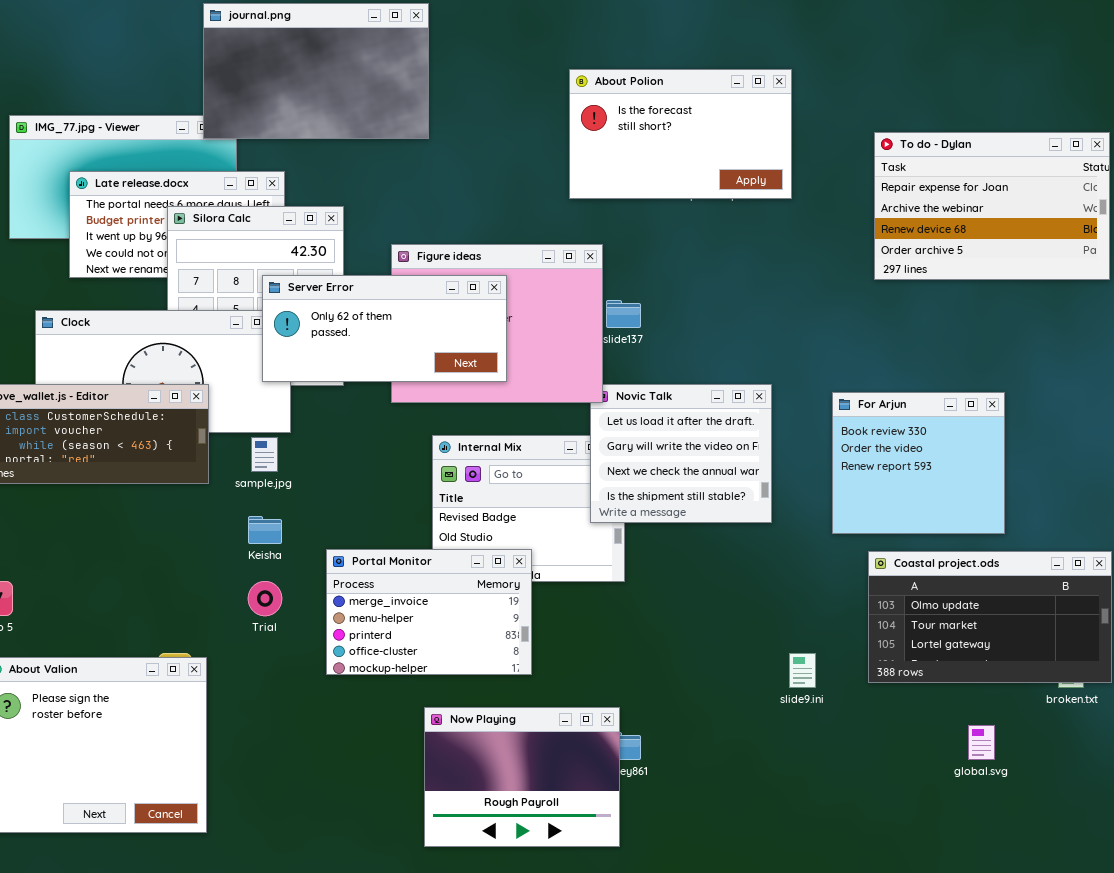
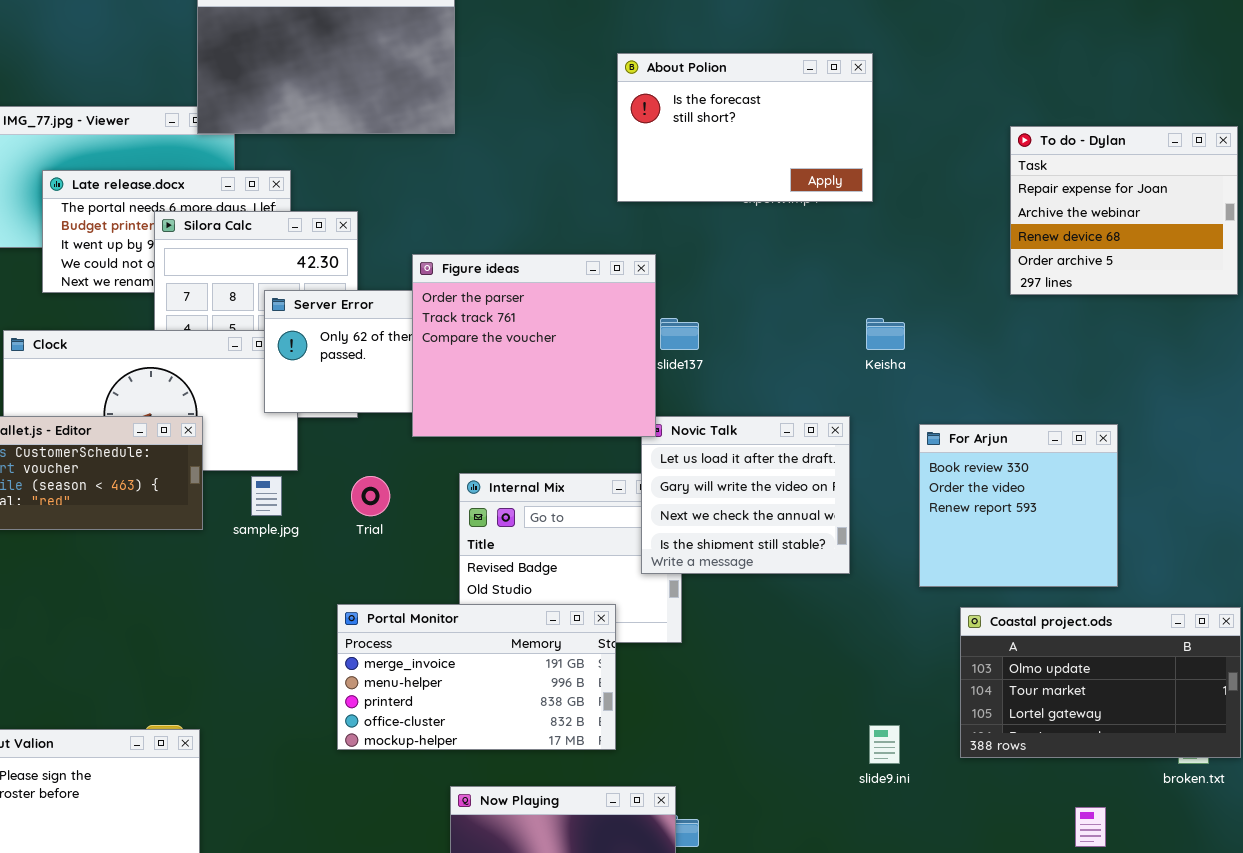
To do - Dylan: [874,132,1110,280] -> [1010,126,1238,295], resized
Figure ideas: [391,244,603,403] -> [412,254,656,437], raised
Keisha: [248,516,282,544] -> [866,318,905,350], moved
Portal Monitor: [326,549,532,675] -> [337,604,616,750], resized
Trial: [248,581,282,616] -> [351,476,390,516], moved

